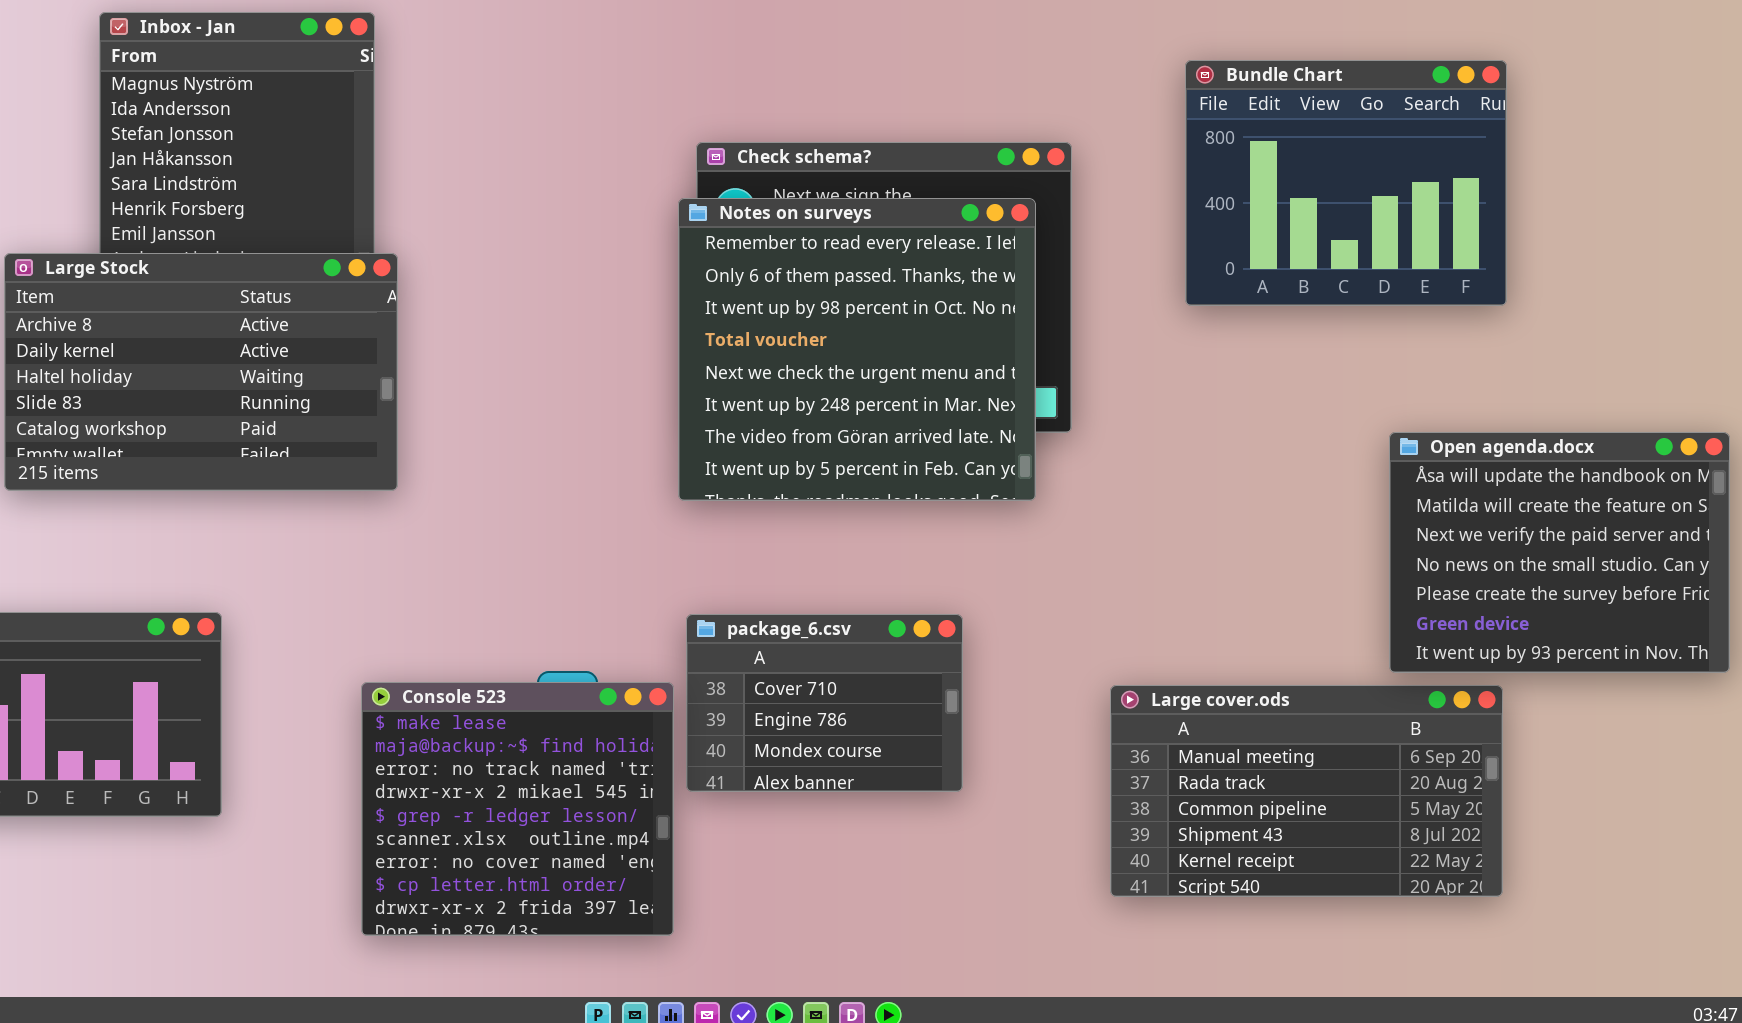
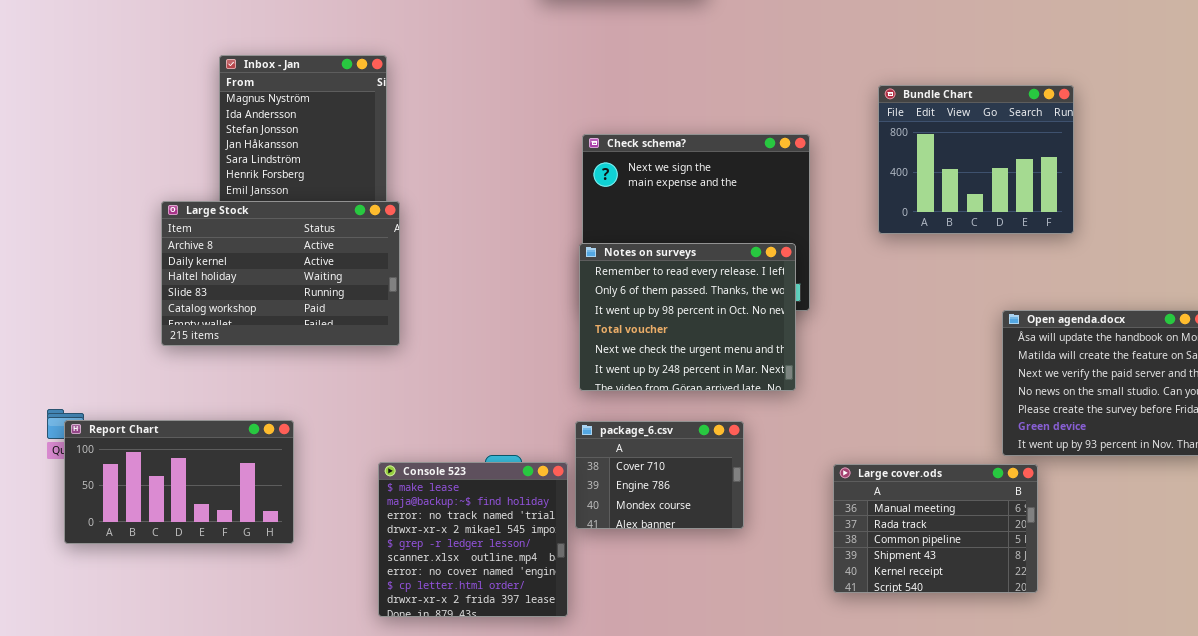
Notes on surveys: [678,198,1036,501] -> [579,243,796,391], moved, resized
Large cover.ods: [1110,685,1503,897] -> [833,464,1038,593], resized

